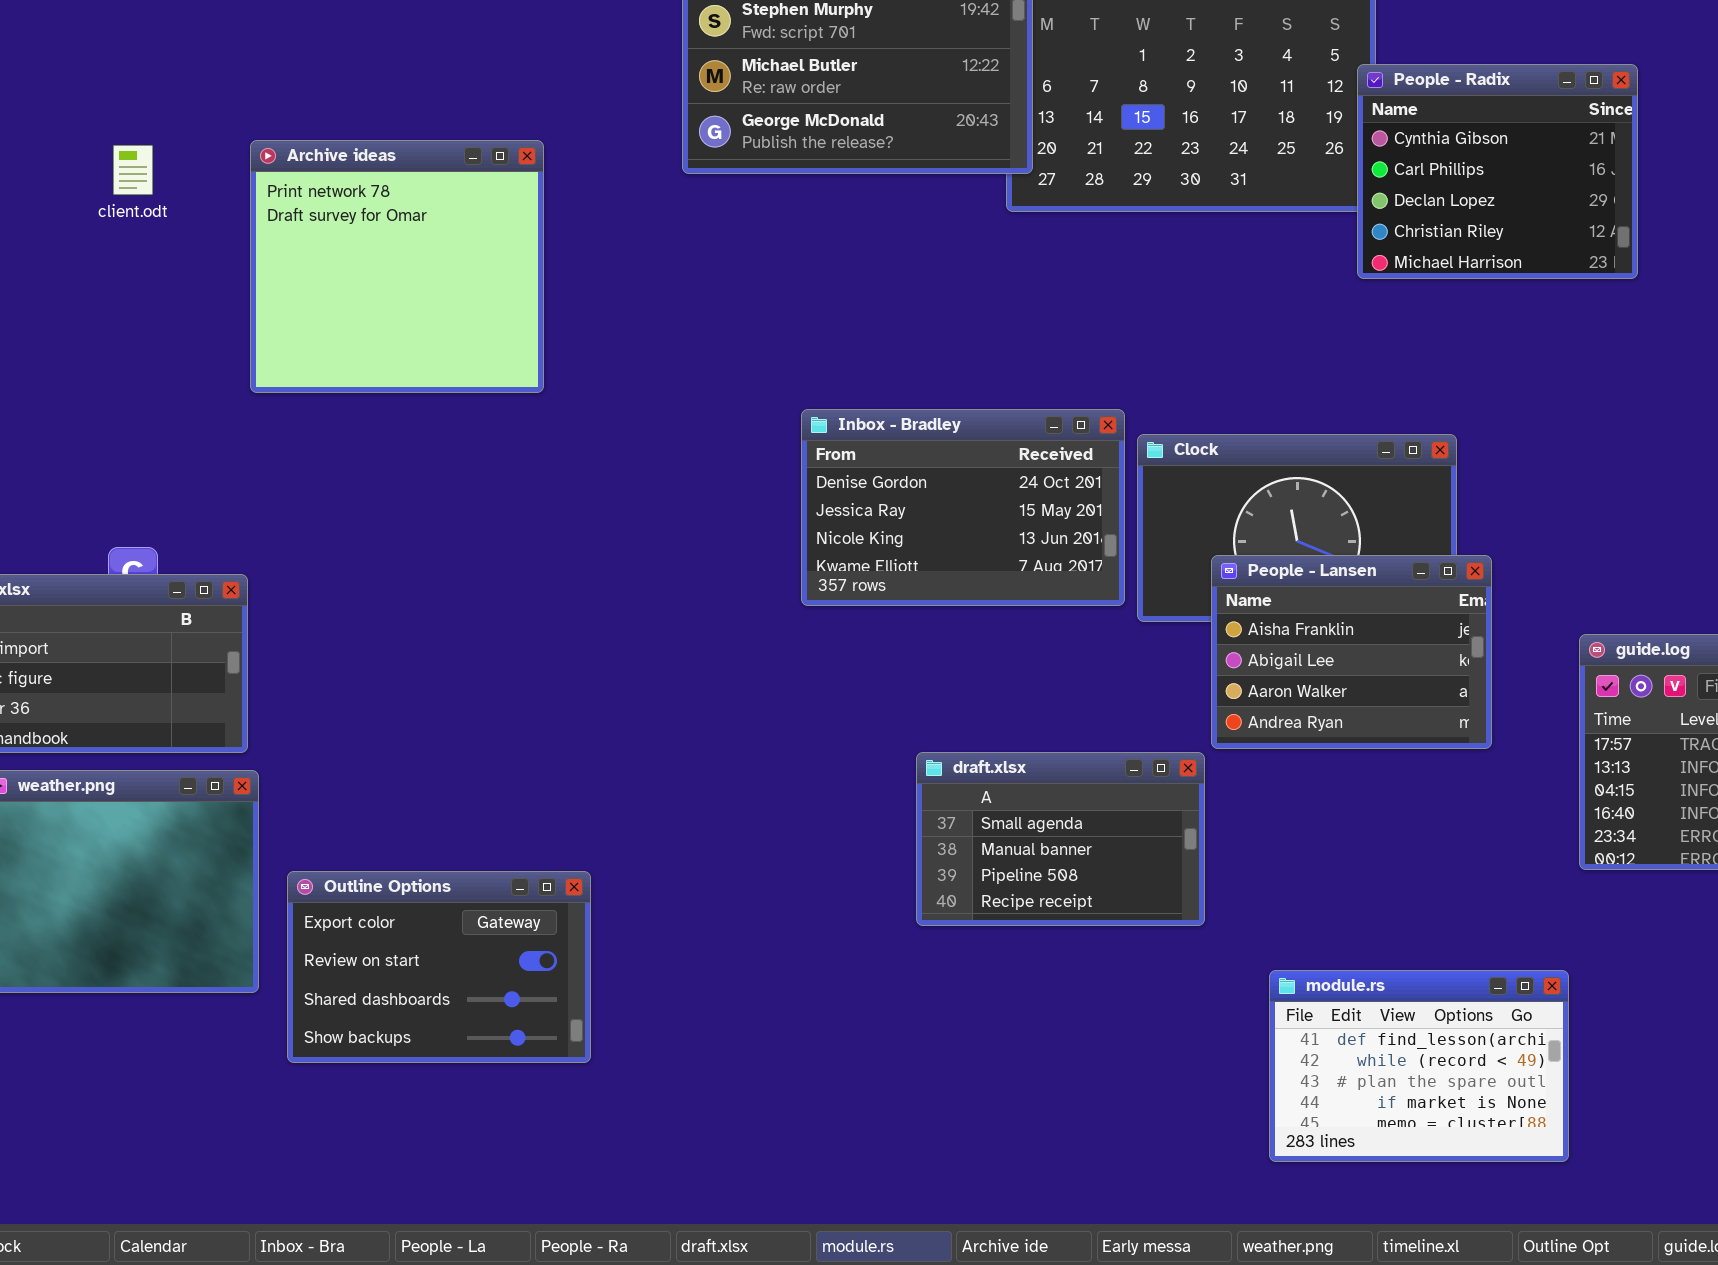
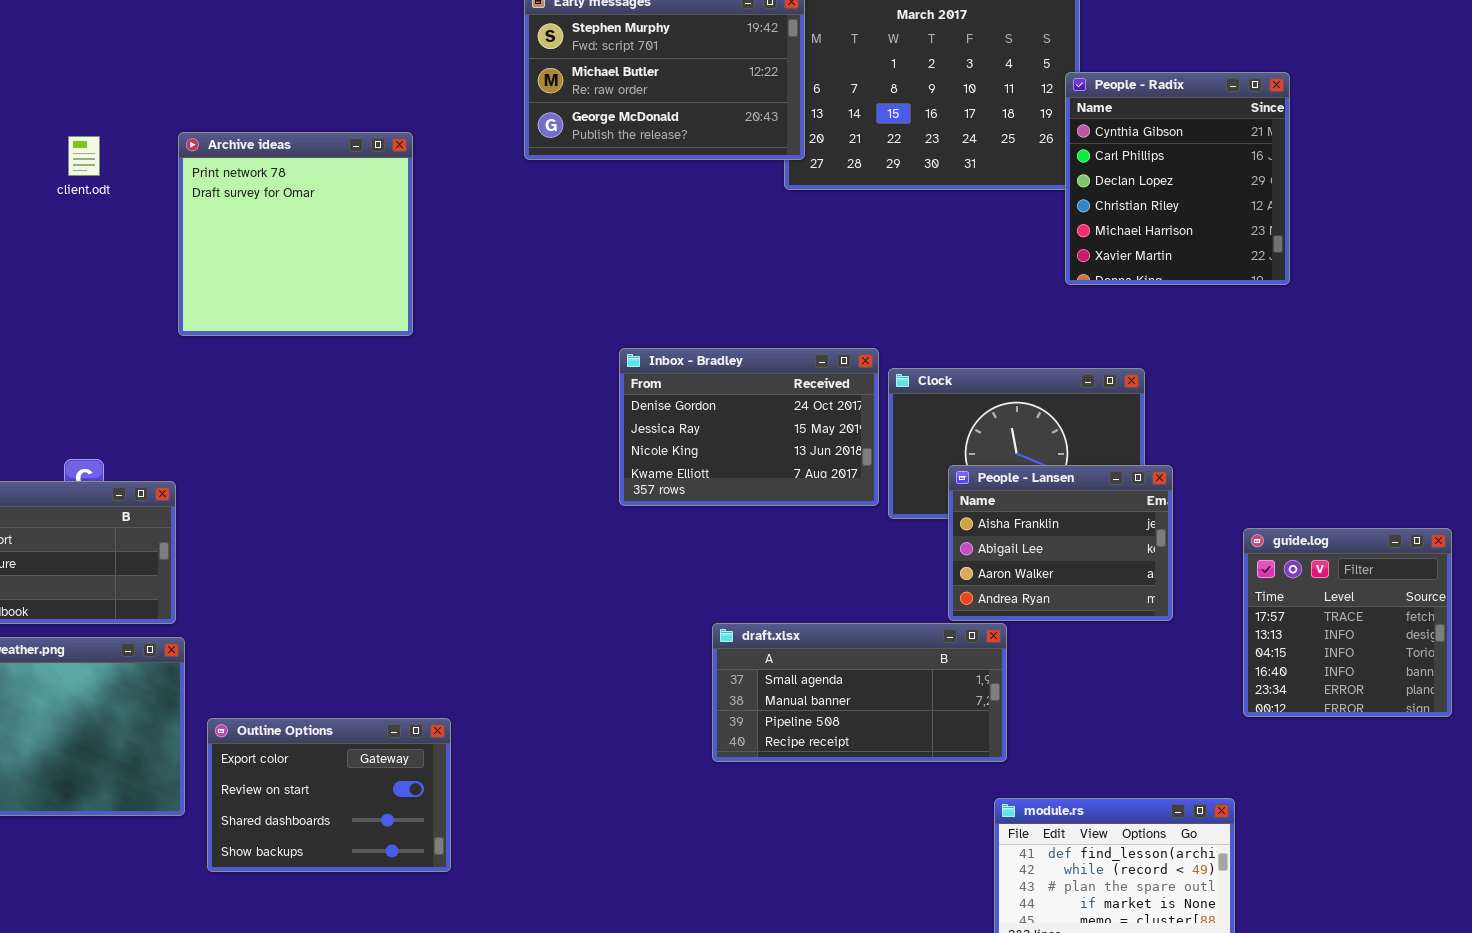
People - Radix: [1357,64,1638,279] -> [1065,72,1290,285], resized
draft.xlsx: [916,752,1205,926] -> [712,623,1007,762], resized

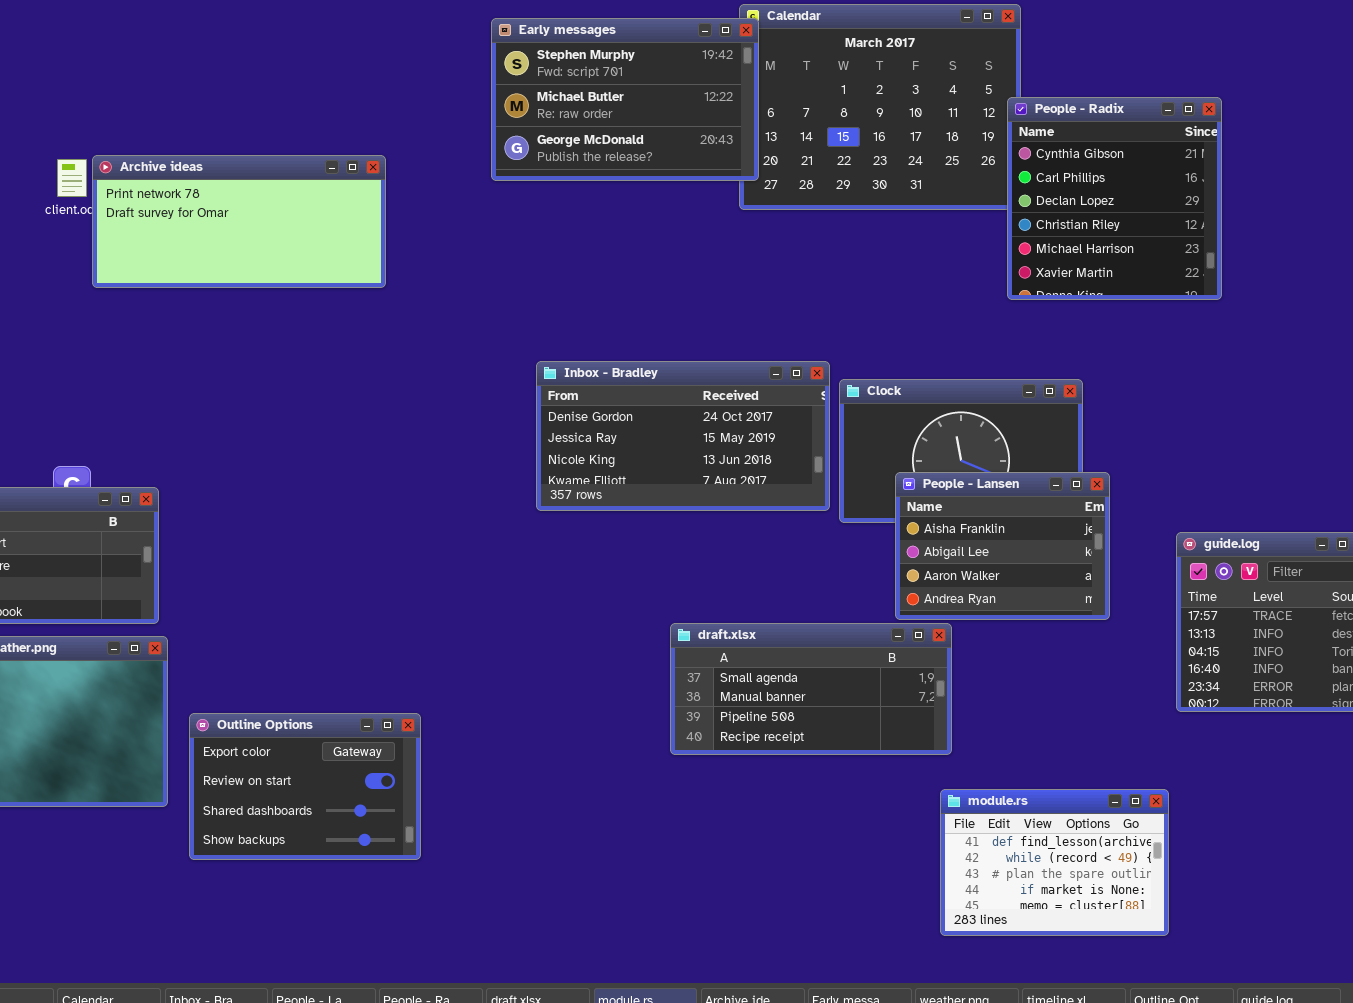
Archive ideas: [178,132,413,336] -> [92,155,386,288], resized
Inbox - Bradley: [619,348,879,506] -> [536,361,830,511], resized

